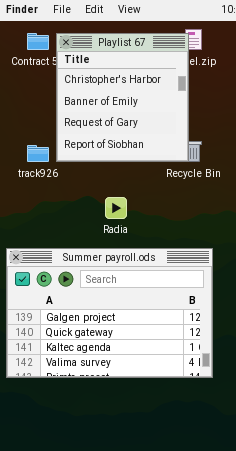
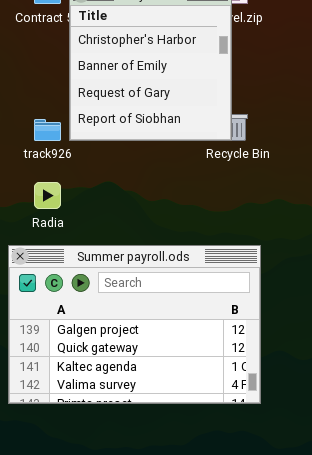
Radia: [105,197,127,219] -> [34,182,61,209], moved

